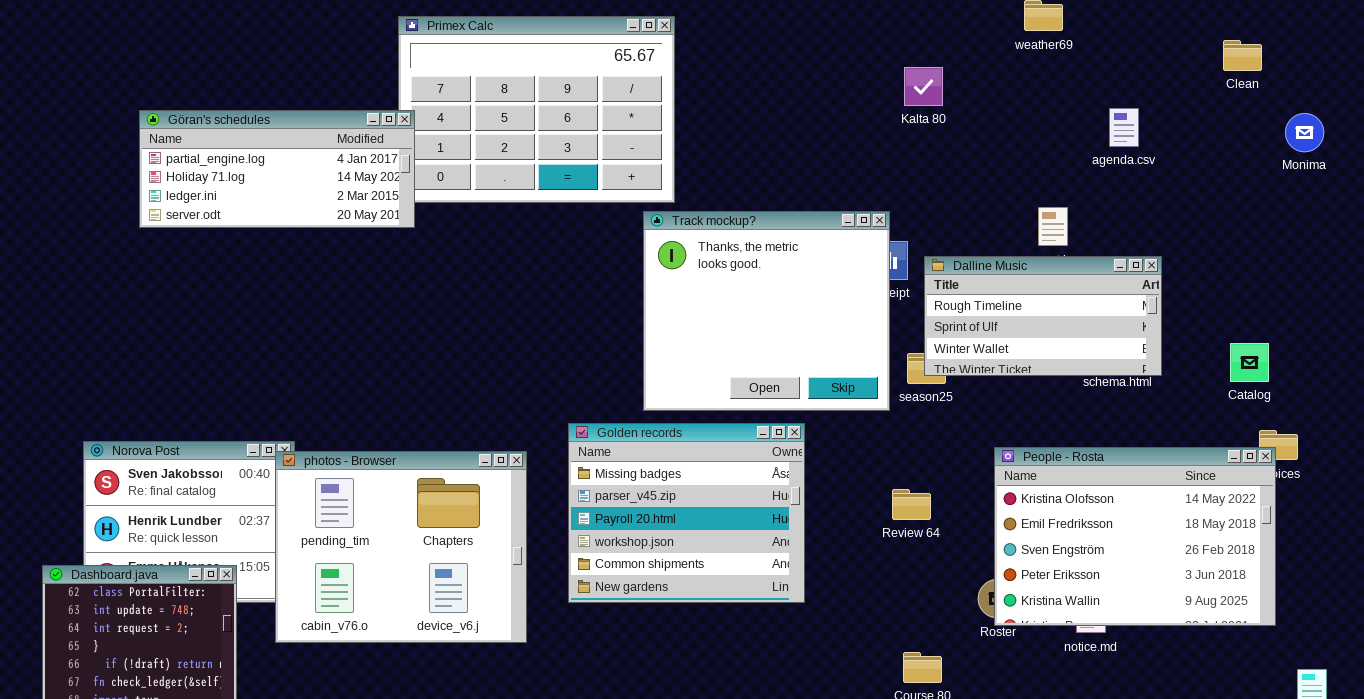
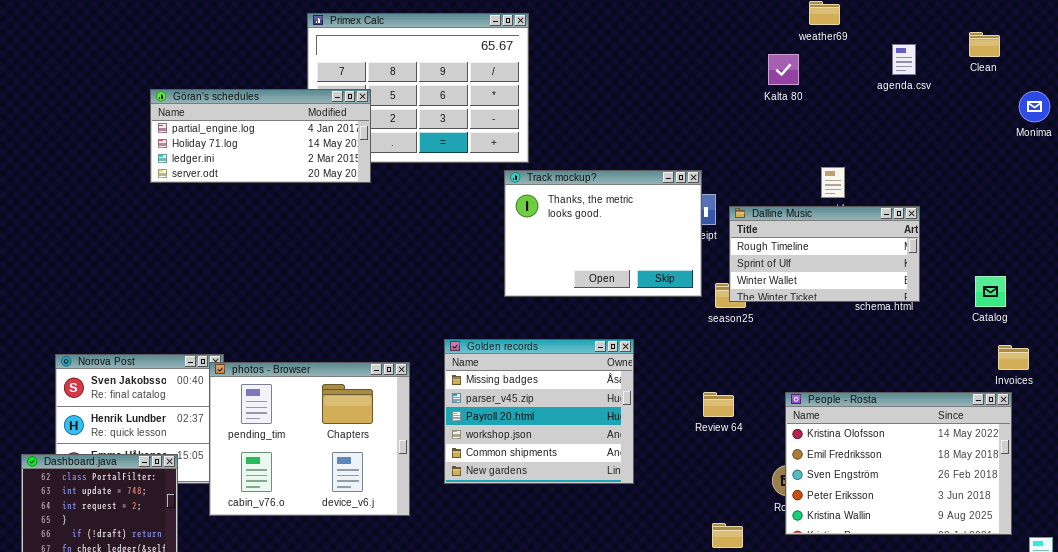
Kalta 80: [904,67,943,106] -> [768,54,799,85], moved
agenda.csv: [1109,108,1139,147] -> [892,44,916,75], moved
Göran's schedules: [139,110,415,228] -> [150,89,371,183], moved
Track mockup?: [643,211,890,411] -> [504,170,702,297], resized
People - Rosta: [994,447,1276,626] -> [785,392,1012,535], moved

